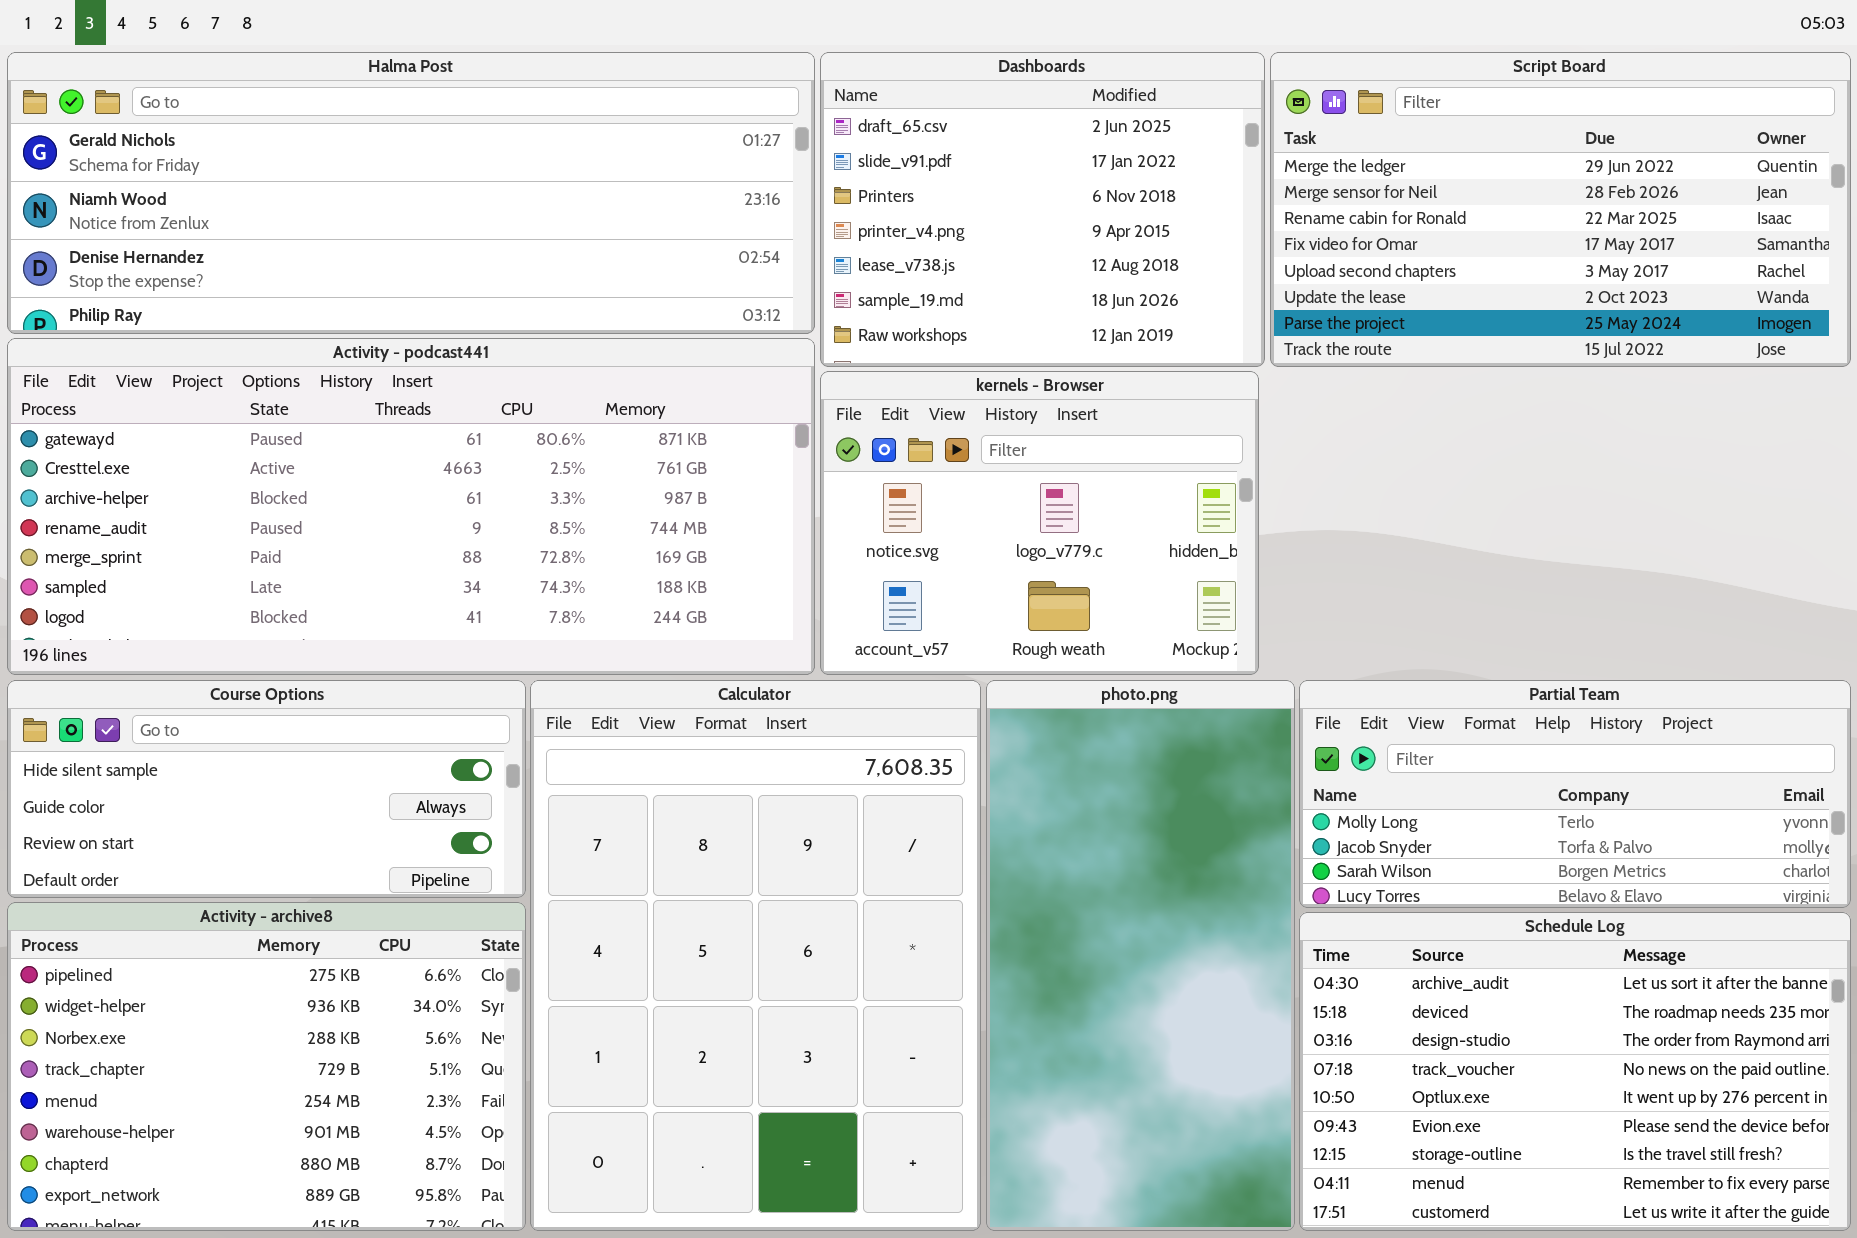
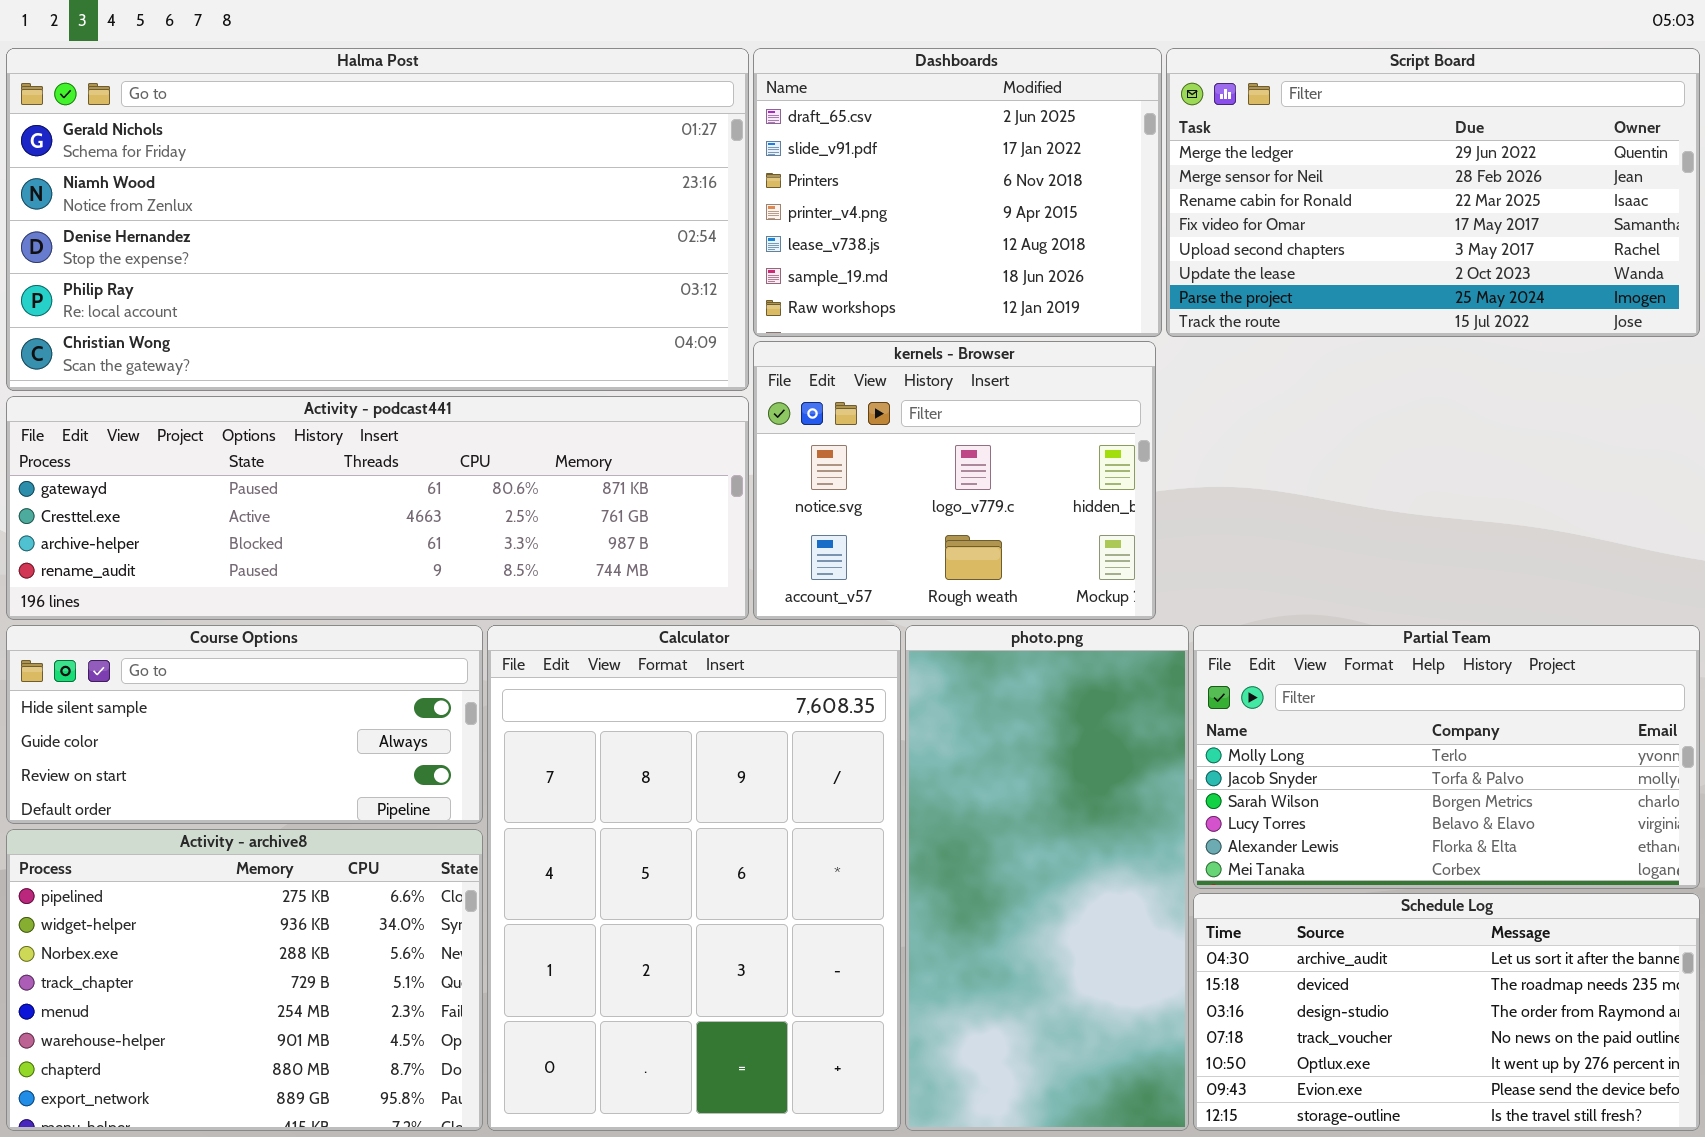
Halma Post: [7,52,815,334] -> [6,48,749,391], resized
Activity - podcast441: [7,338,815,675] -> [6,396,749,620], resized
Partial Team: [1299,680,1851,908] -> [1193,625,1700,889], resized
Schedule Log: [1299,912,1851,1231] -> [1193,893,1700,1131], resized

